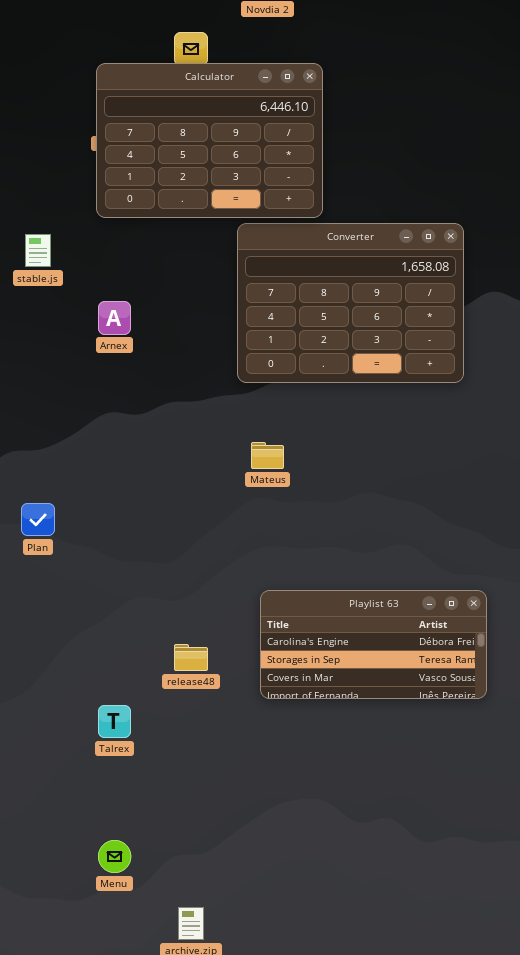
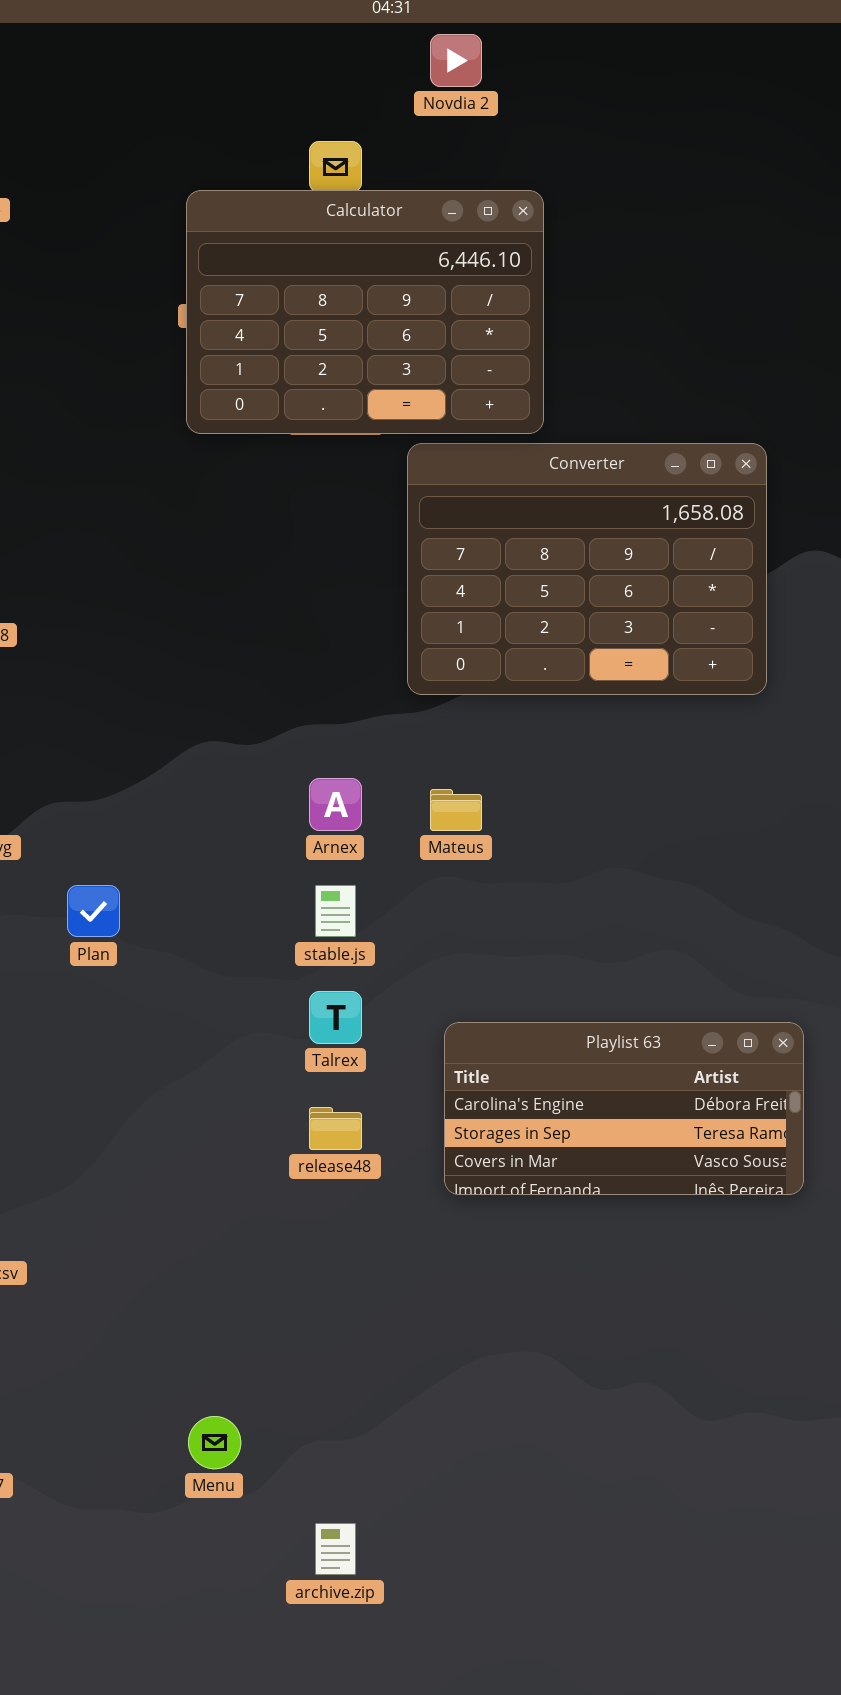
stable.js: [25,234,51,267] -> [315,885,356,937], moved
Arnex: [98,301,131,335] -> [309,778,362,831], moved
Talrex: [98,705,131,738] -> [309,991,362,1044], moved

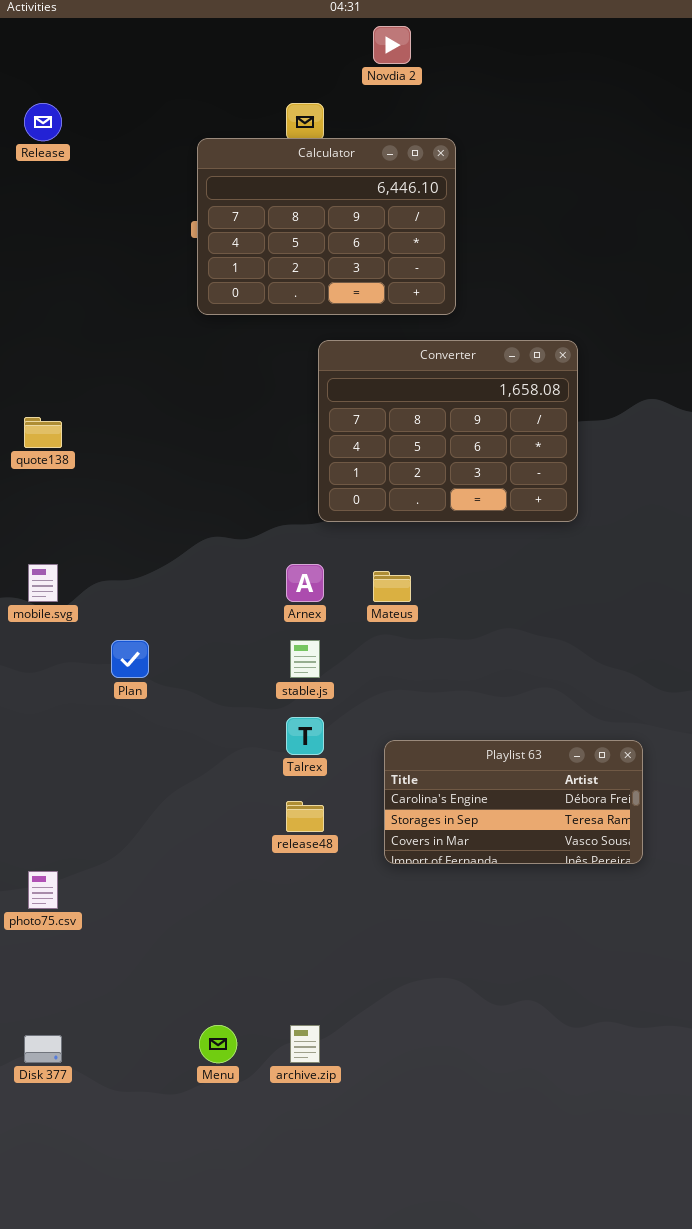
Converter: [407,443,767,695] -> [318,340,578,522], moved
archive.zip: [315,1523,356,1575] -> [290,1025,320,1063], moved

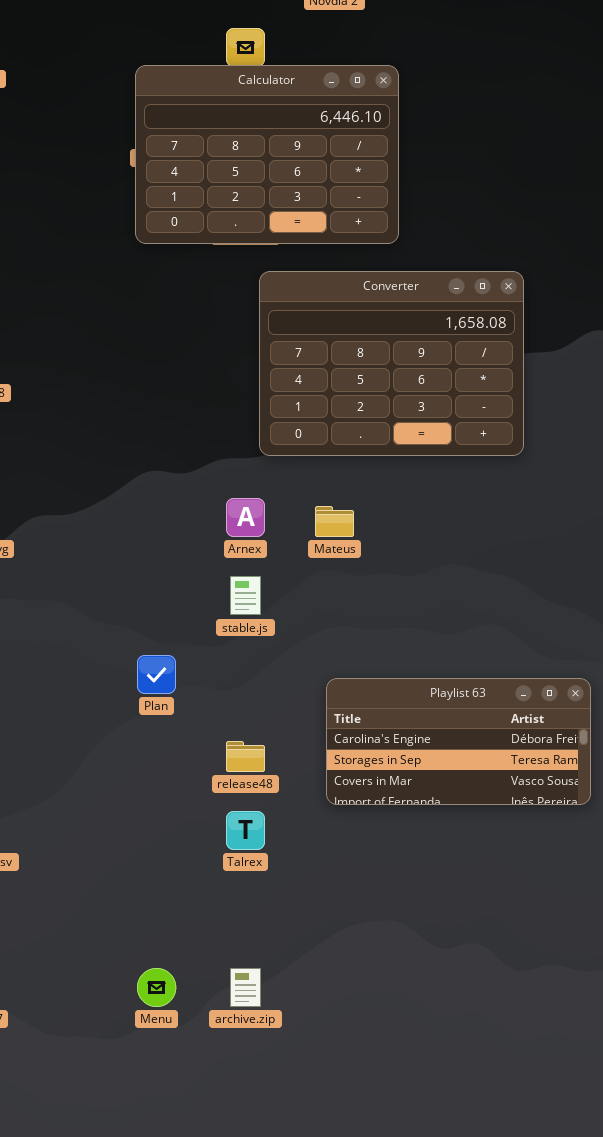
Plan: [111,640,149,678] -> [137,655,176,694], moved
Talrex: [286,717,324,755] -> [226,811,265,850], moved

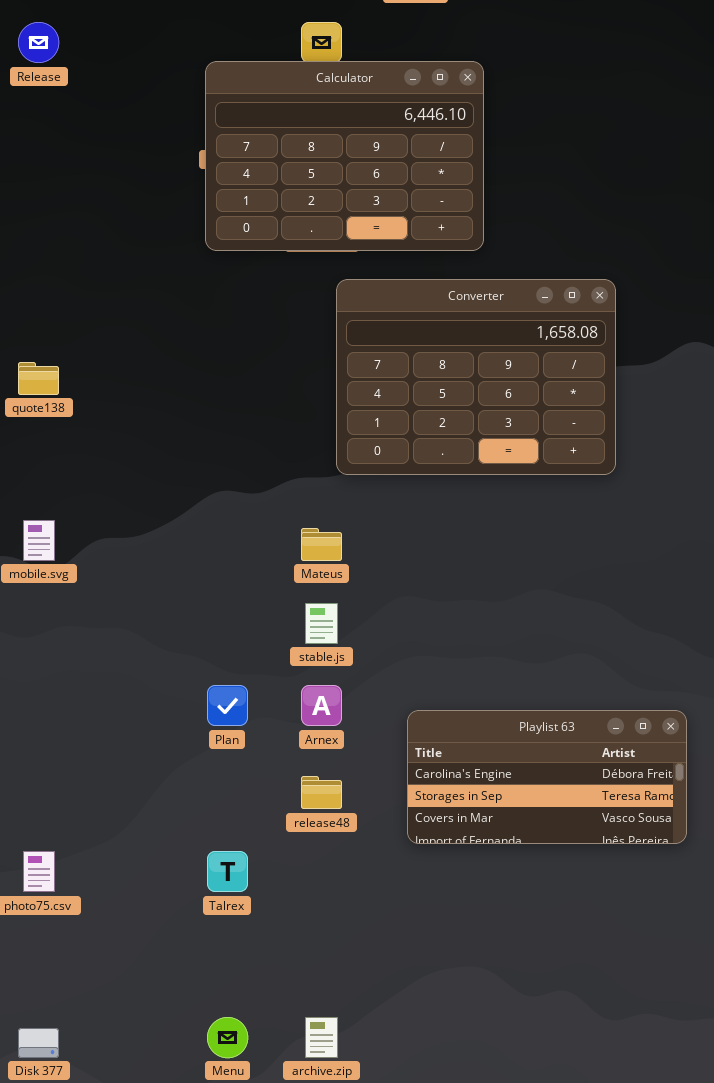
Arnex: [226,498,265,537] -> [301,685,342,726], moved
Mateus: [315,506,354,537] -> [301,528,342,561], moved
Talrex: [226,811,265,850] -> [207,851,248,892], moved

